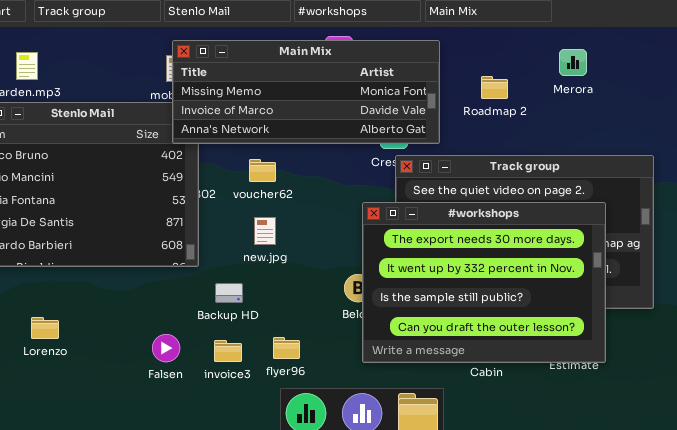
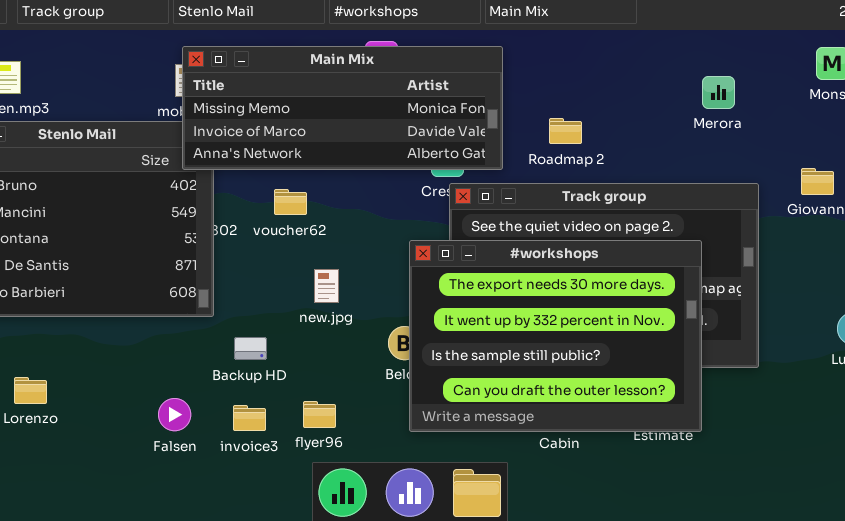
Merora: [559,49,587,76] -> [702,76,735,109], moved
Roadmap 2: [481,76,508,99] -> [549,118,582,144], moved
new.jpg: [254,217,276,245] -> [314,269,339,303], moved

